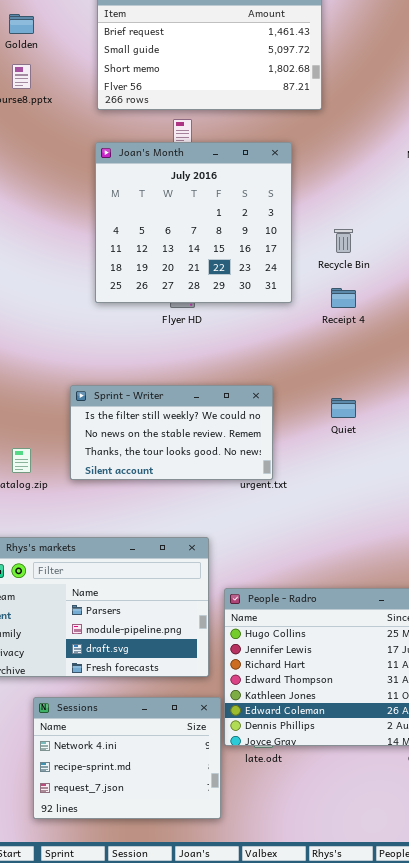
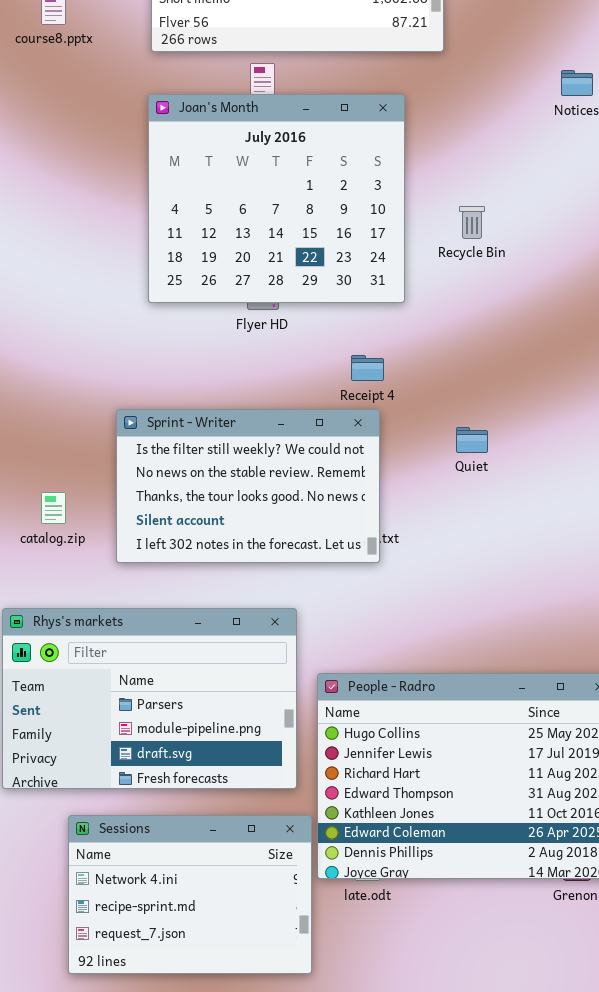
Receipt 4: [331,288,356,308] -> [351,355,384,381], moved
Sprint - Writer: [70,385,273,480] -> [116,409,380,563], resized

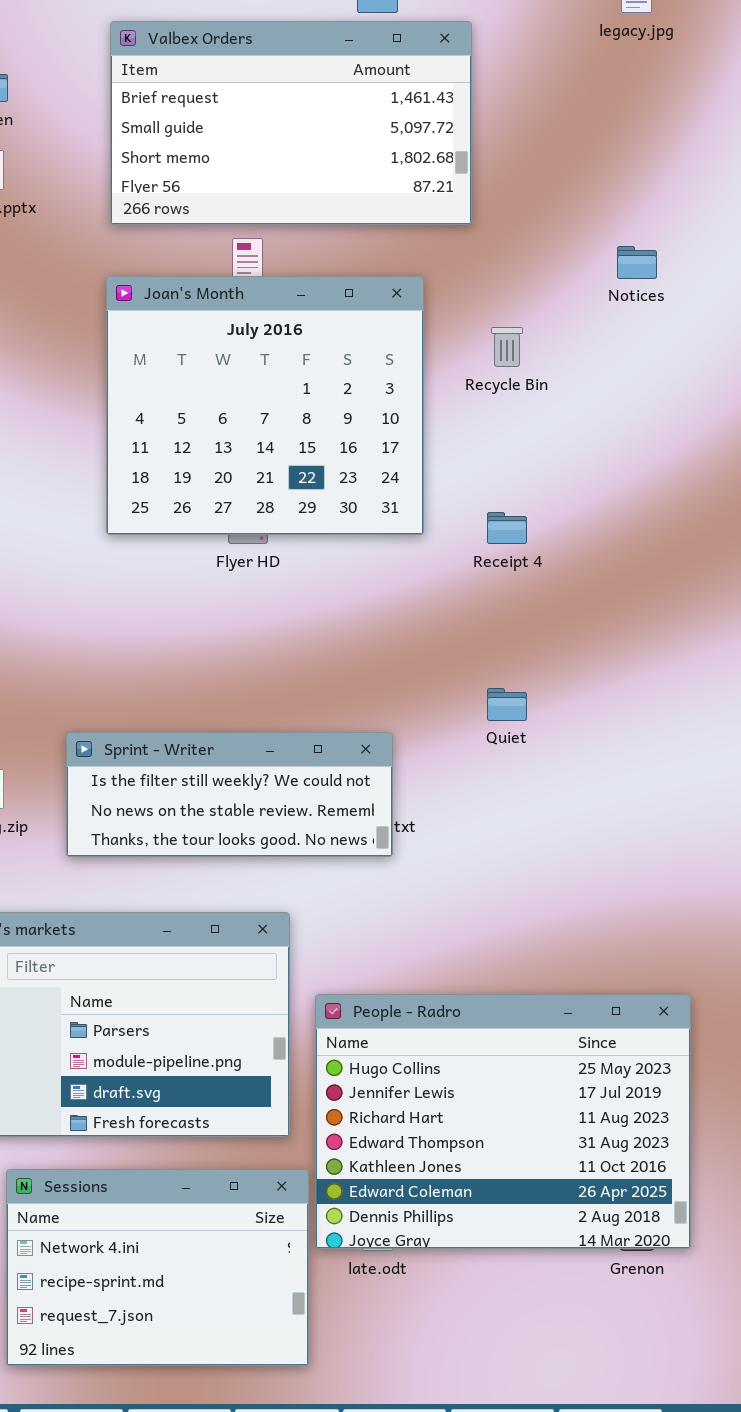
Recycle Bin: [459,206,485,239] -> [491,327,523,367], moved
Receipt 4: [351,355,384,381] -> [487,512,527,544], moved
Sprint - Writer: [116,409,380,563] -> [66,732,393,857], resized

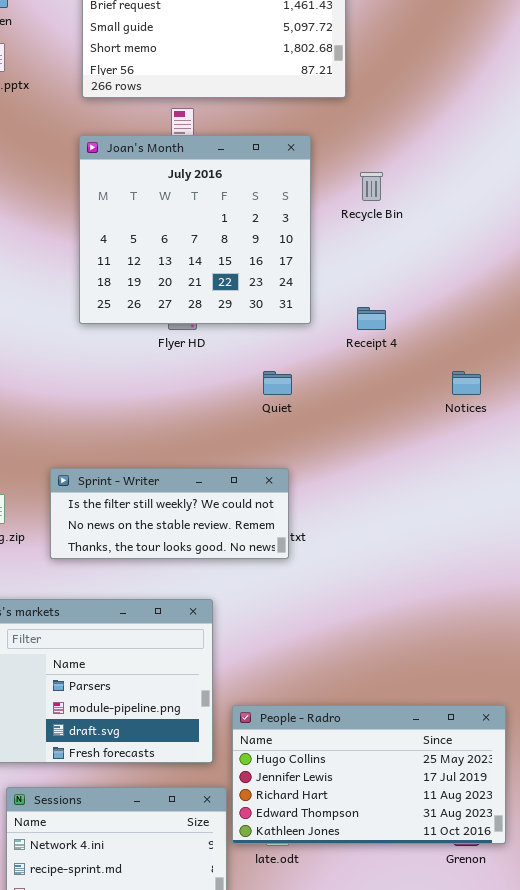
Notices: [617,246,657,279] -> [452,371,481,395], moved
Quiet: [487,688,527,721] -> [263,371,292,395], moved
People - Radro: [315,994,691,1249] -> [232,705,506,844], resized

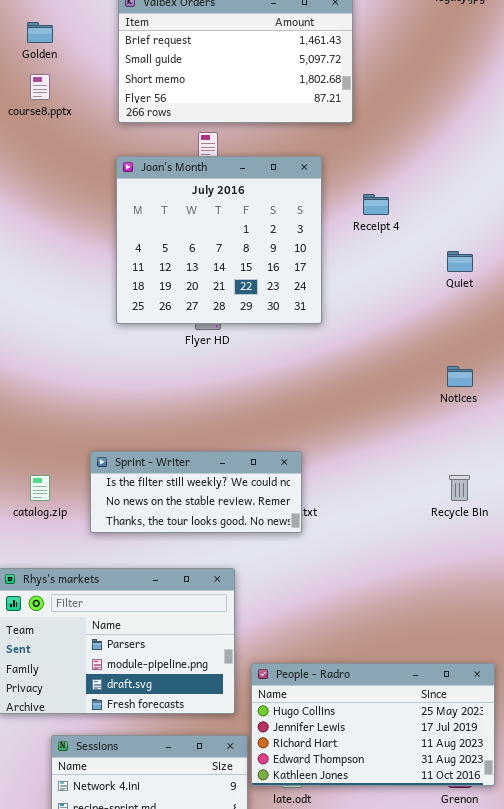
Recycle Bin: [360,172,383,201] -> [449,475,470,501], moved
Receipt 4: [357,307,386,330] -> [363,194,389,215], moved
Quiet: [263,371,292,395] -> [447,251,473,272], moved

